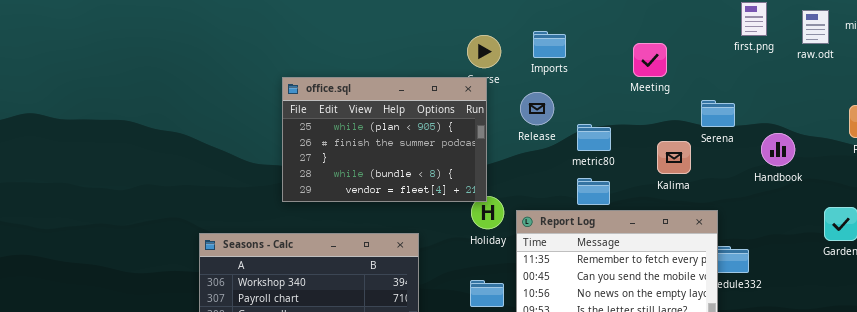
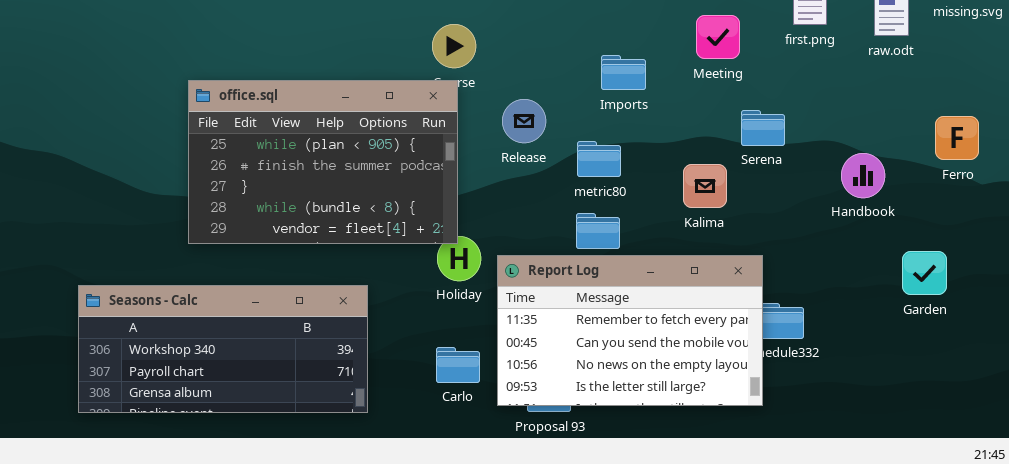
Imports: [533,31,566,58] -> [601,55,646,90], moved
Meeting: [633,43,667,77] -> [696,15,740,59], moved
Handbook: [761,133,795,166] -> [841,153,885,198], moved

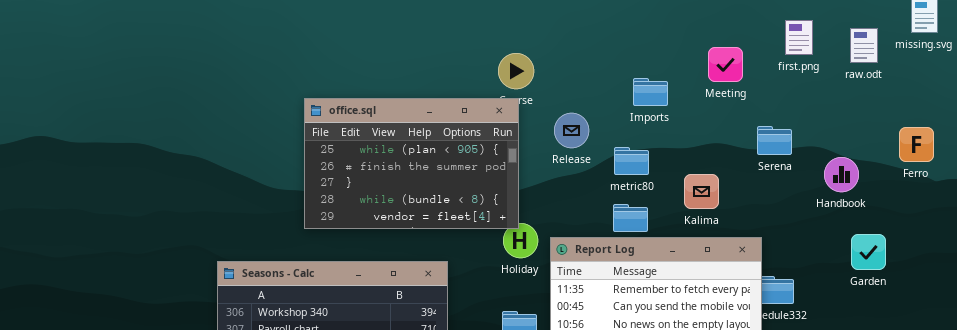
Serena: [741,110,785,146] -> [757,126,792,155], moved
Kalima: [683,164,727,208] -> [684,174,719,209], moved
Garden: [902,251,947,295] -> [851,234,886,270], moved

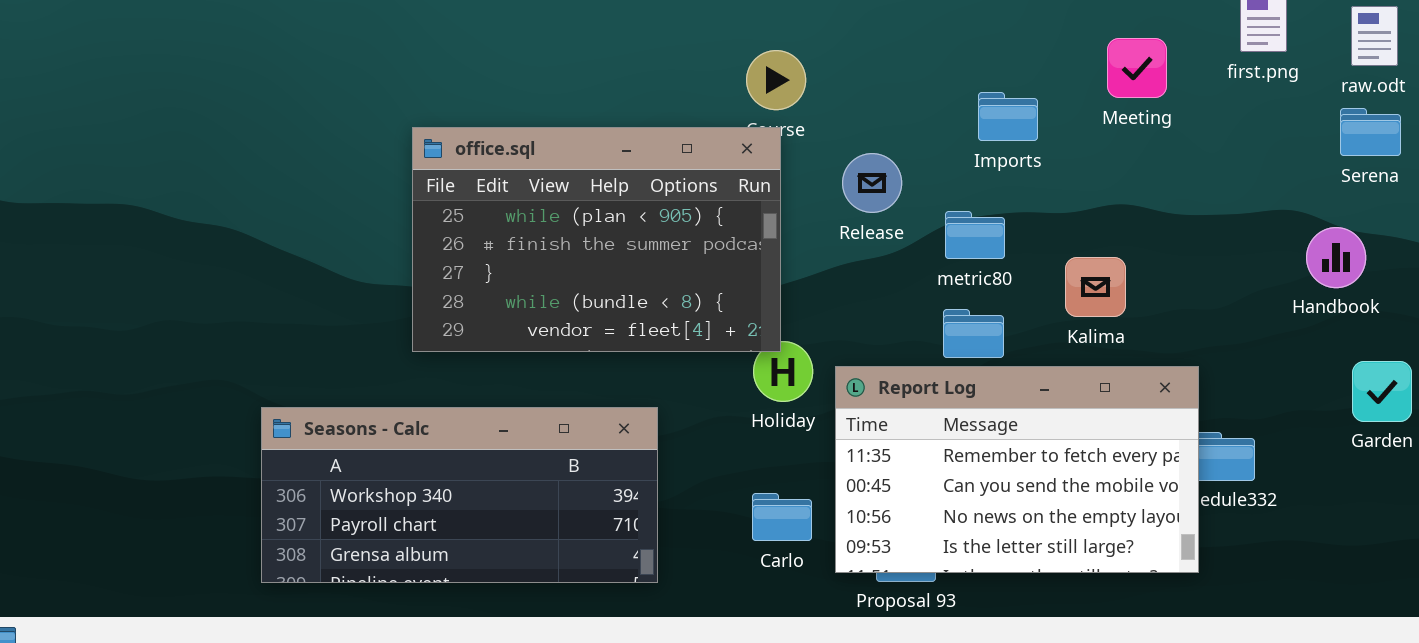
Serena: [757,126,792,155] -> [1340,108,1401,156], moved

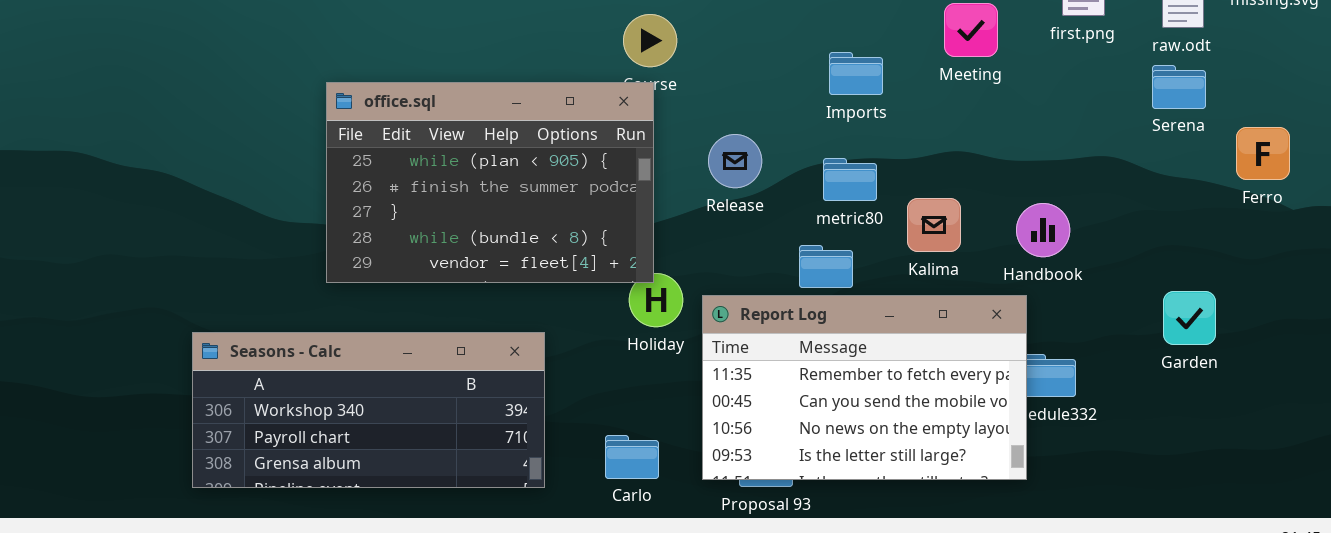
Release: [842,153,902,213] -> [708,134,762,188], moved
metric80: [945,211,1005,259] -> [823,158,877,201], moved
Handbook: [1306,227,1366,288] -> [1016,203,1070,257], moved
Carlo: [752,493,812,541] -> [605,435,659,479], moved

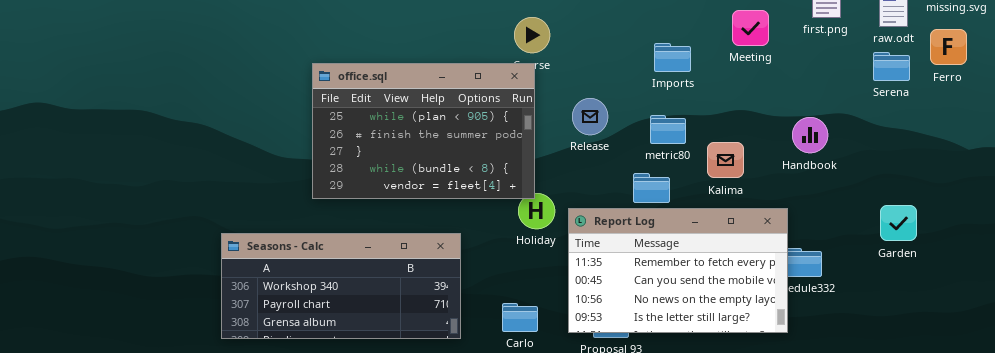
Ferro: [1236,127,1290,180] -> [930,29,967,65], moved
Handbook: [1016,203,1070,257] -> [792,117,828,153], moved

